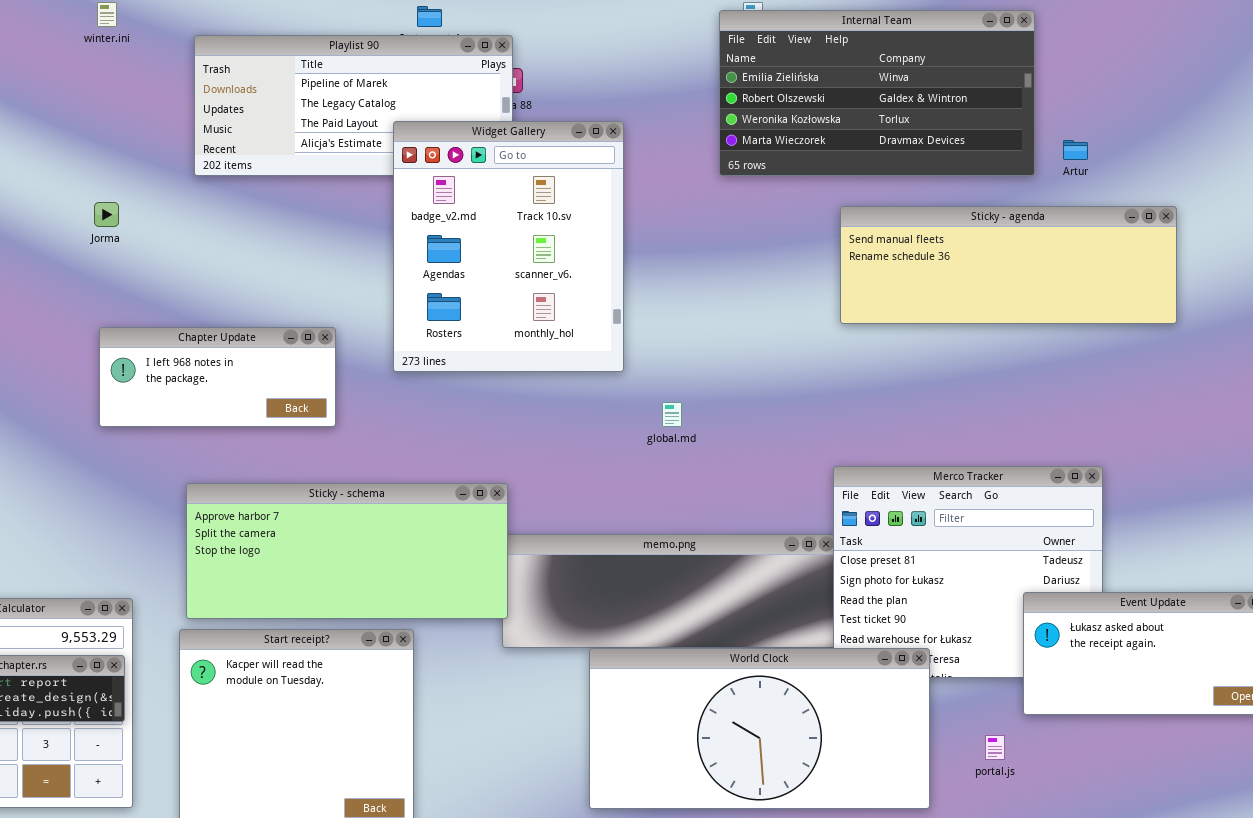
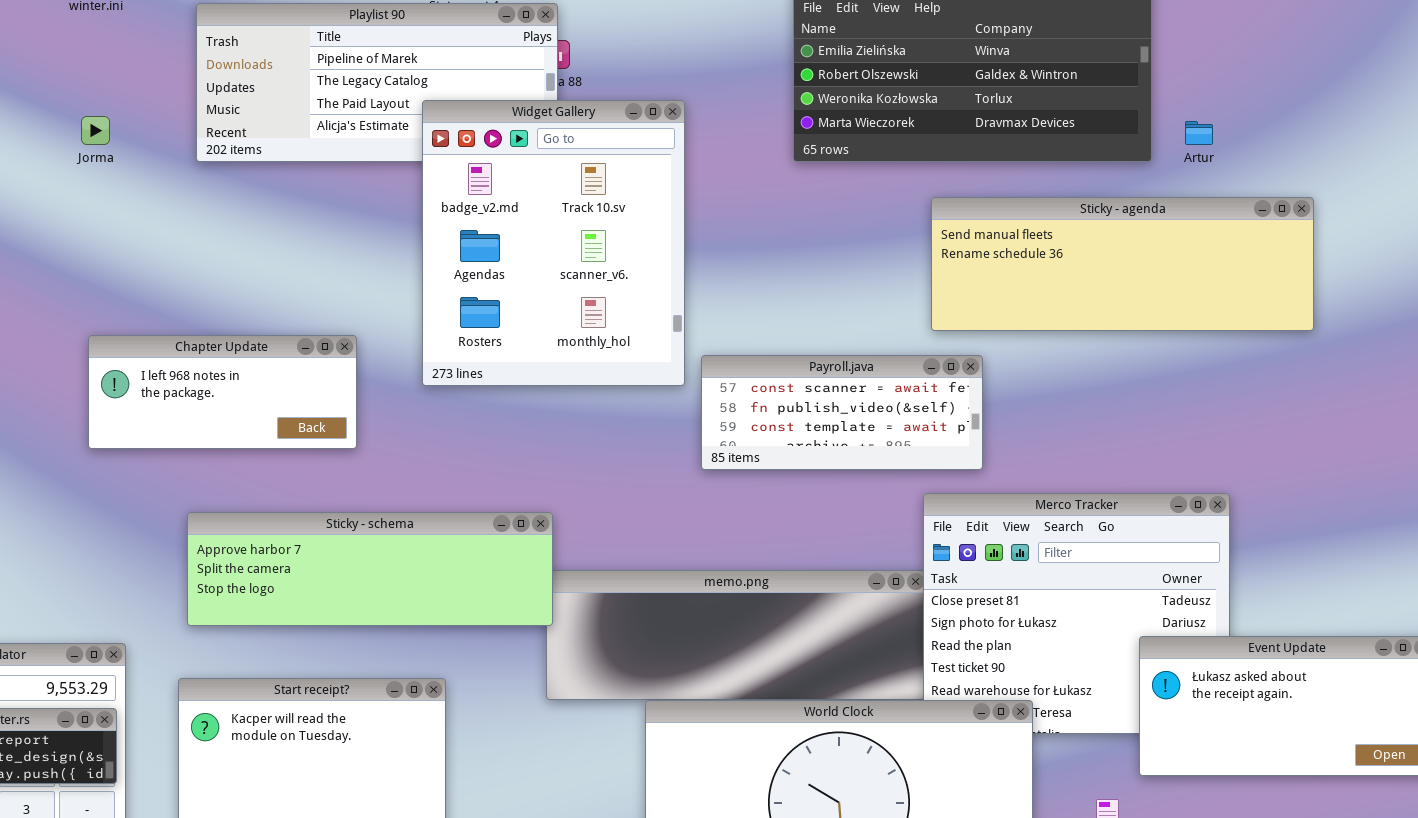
Jorma: [94,202,119,227] -> [81,116,110,145], moved
Payroll.java: none -> [701,355,983,470], opened
Sticky - schema: [186,483,508,619] -> [187,512,553,626], resized

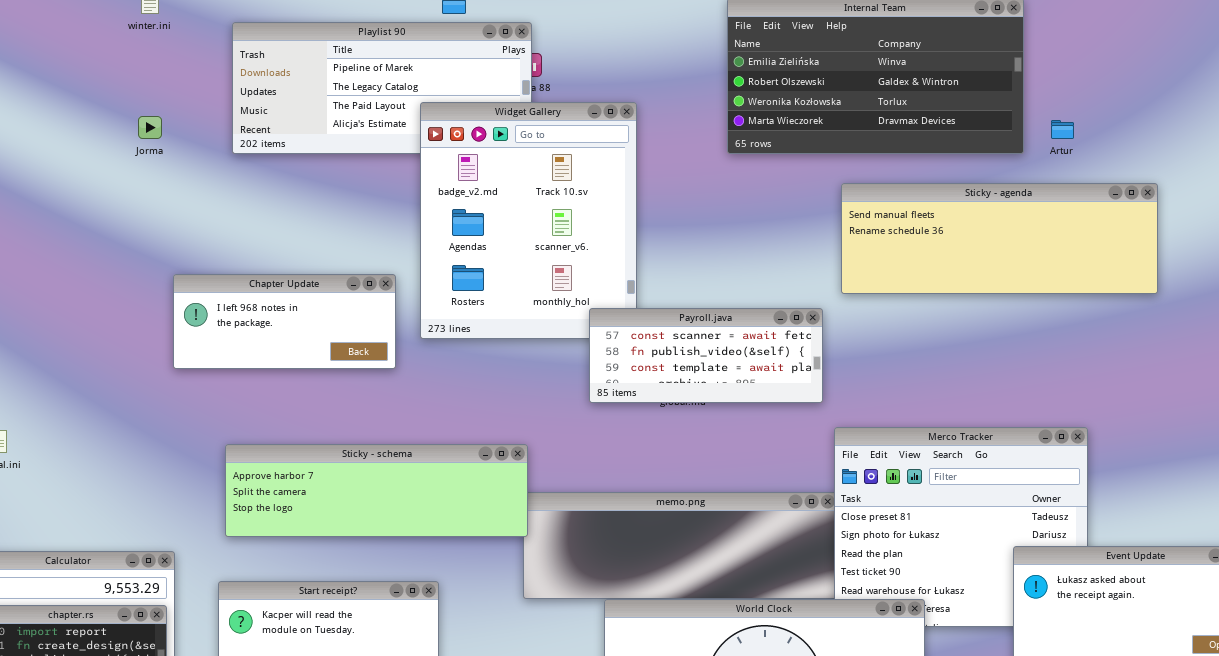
Chapter Update: [88,335,357,449] -> [173,274,396,369], moved
Payroll.java: [701,355,983,470] -> [589,308,823,403], moved

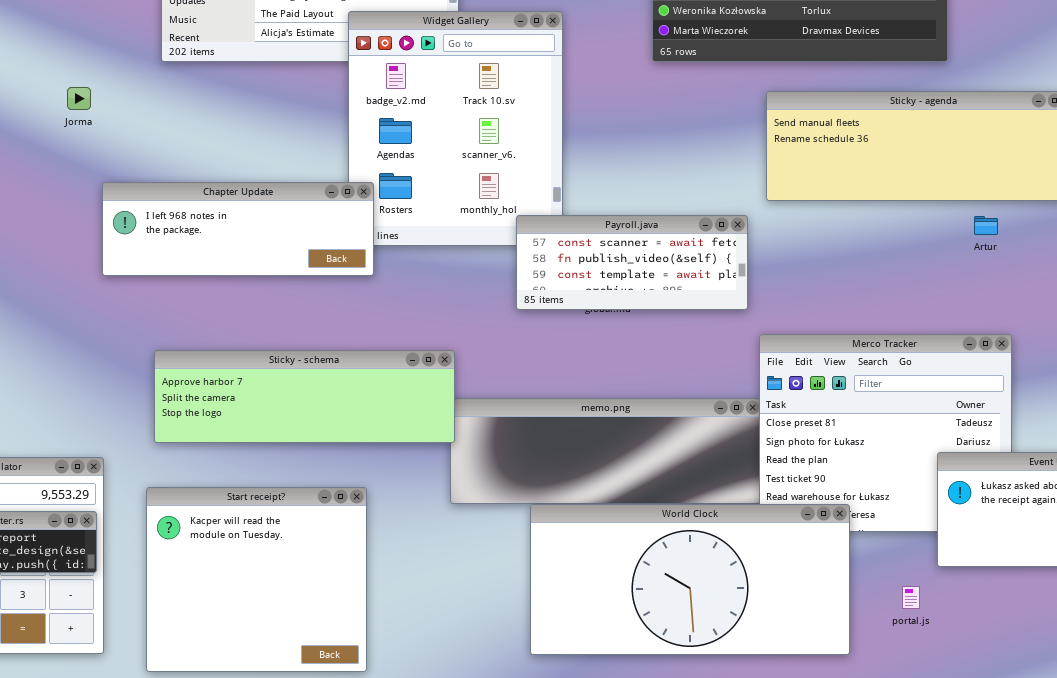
Jorma: [138,116,162,139] -> [67,87,91,110], moved
Artur: [1051,120,1074,139] -> [974,216,998,235], moved
Chapter Update: [173,274,396,369] -> [102,182,374,276], resized

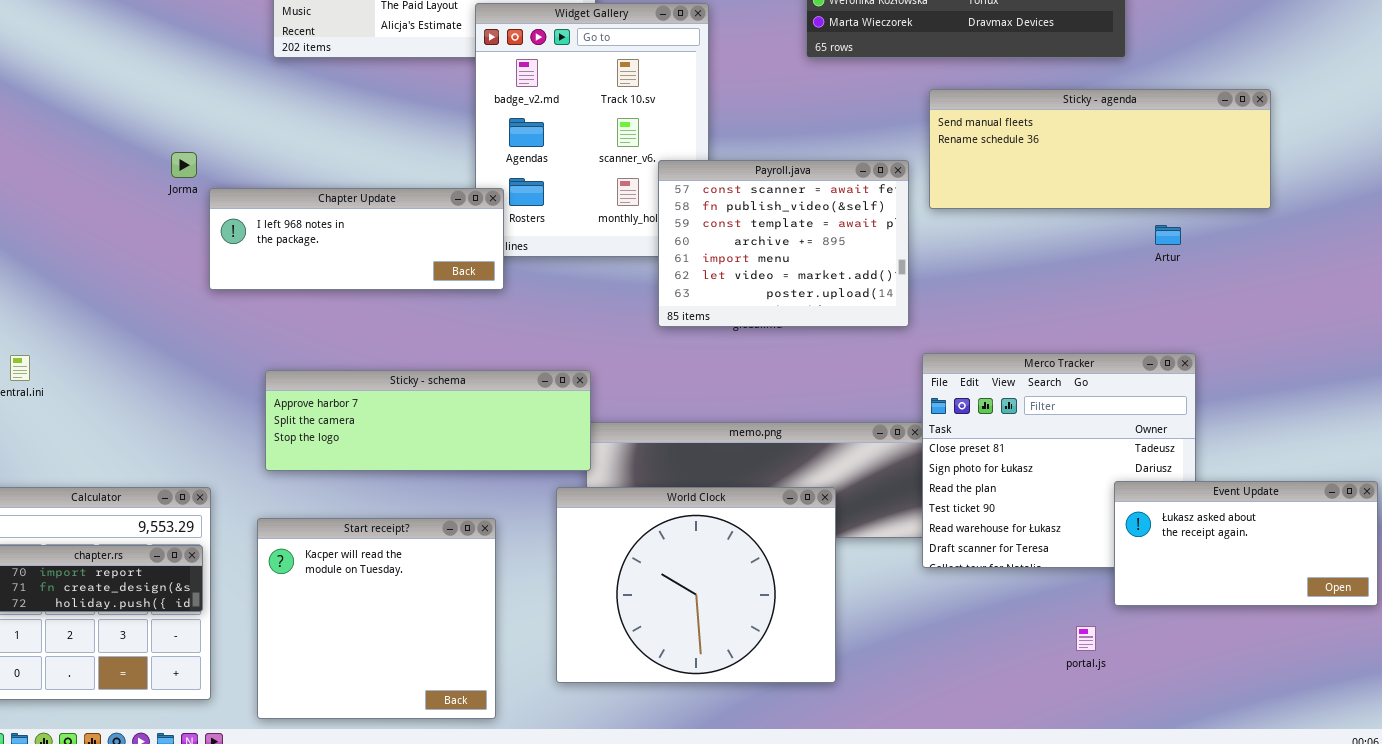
Jorma: [67,87,91,110] -> [171,152,197,178], moved
Payroll.java: [516,215,748,310] -> [658,160,909,327], resized
World Clock: [530,504,850,655] -> [556,487,836,683], moved, resized

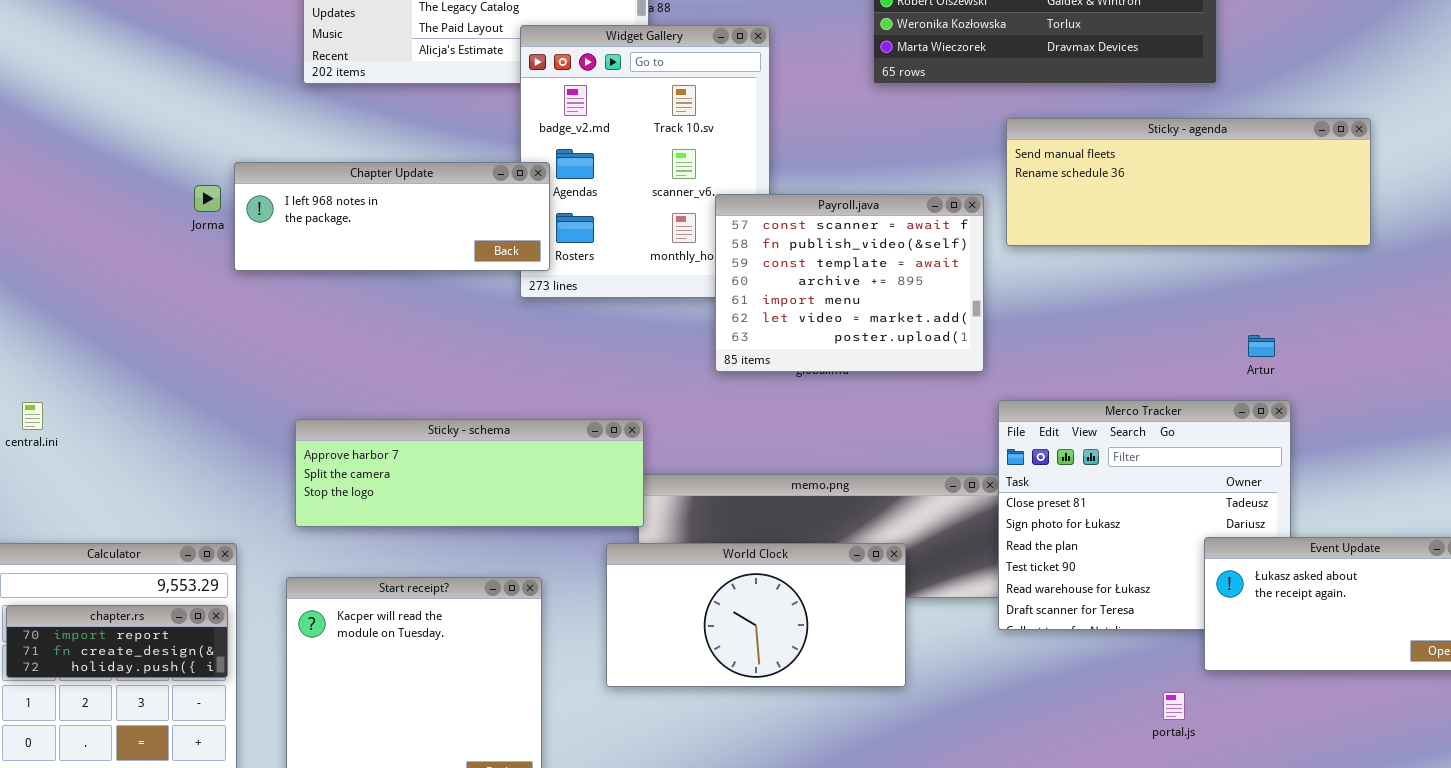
Chapter Update: [209,188,504,290] -> [234,162,550,271], moved
Artur: [1155,225,1181,245] -> [1248,335,1275,357], moved
World Clock: [556,487,836,683] -> [606,543,906,687], resized

